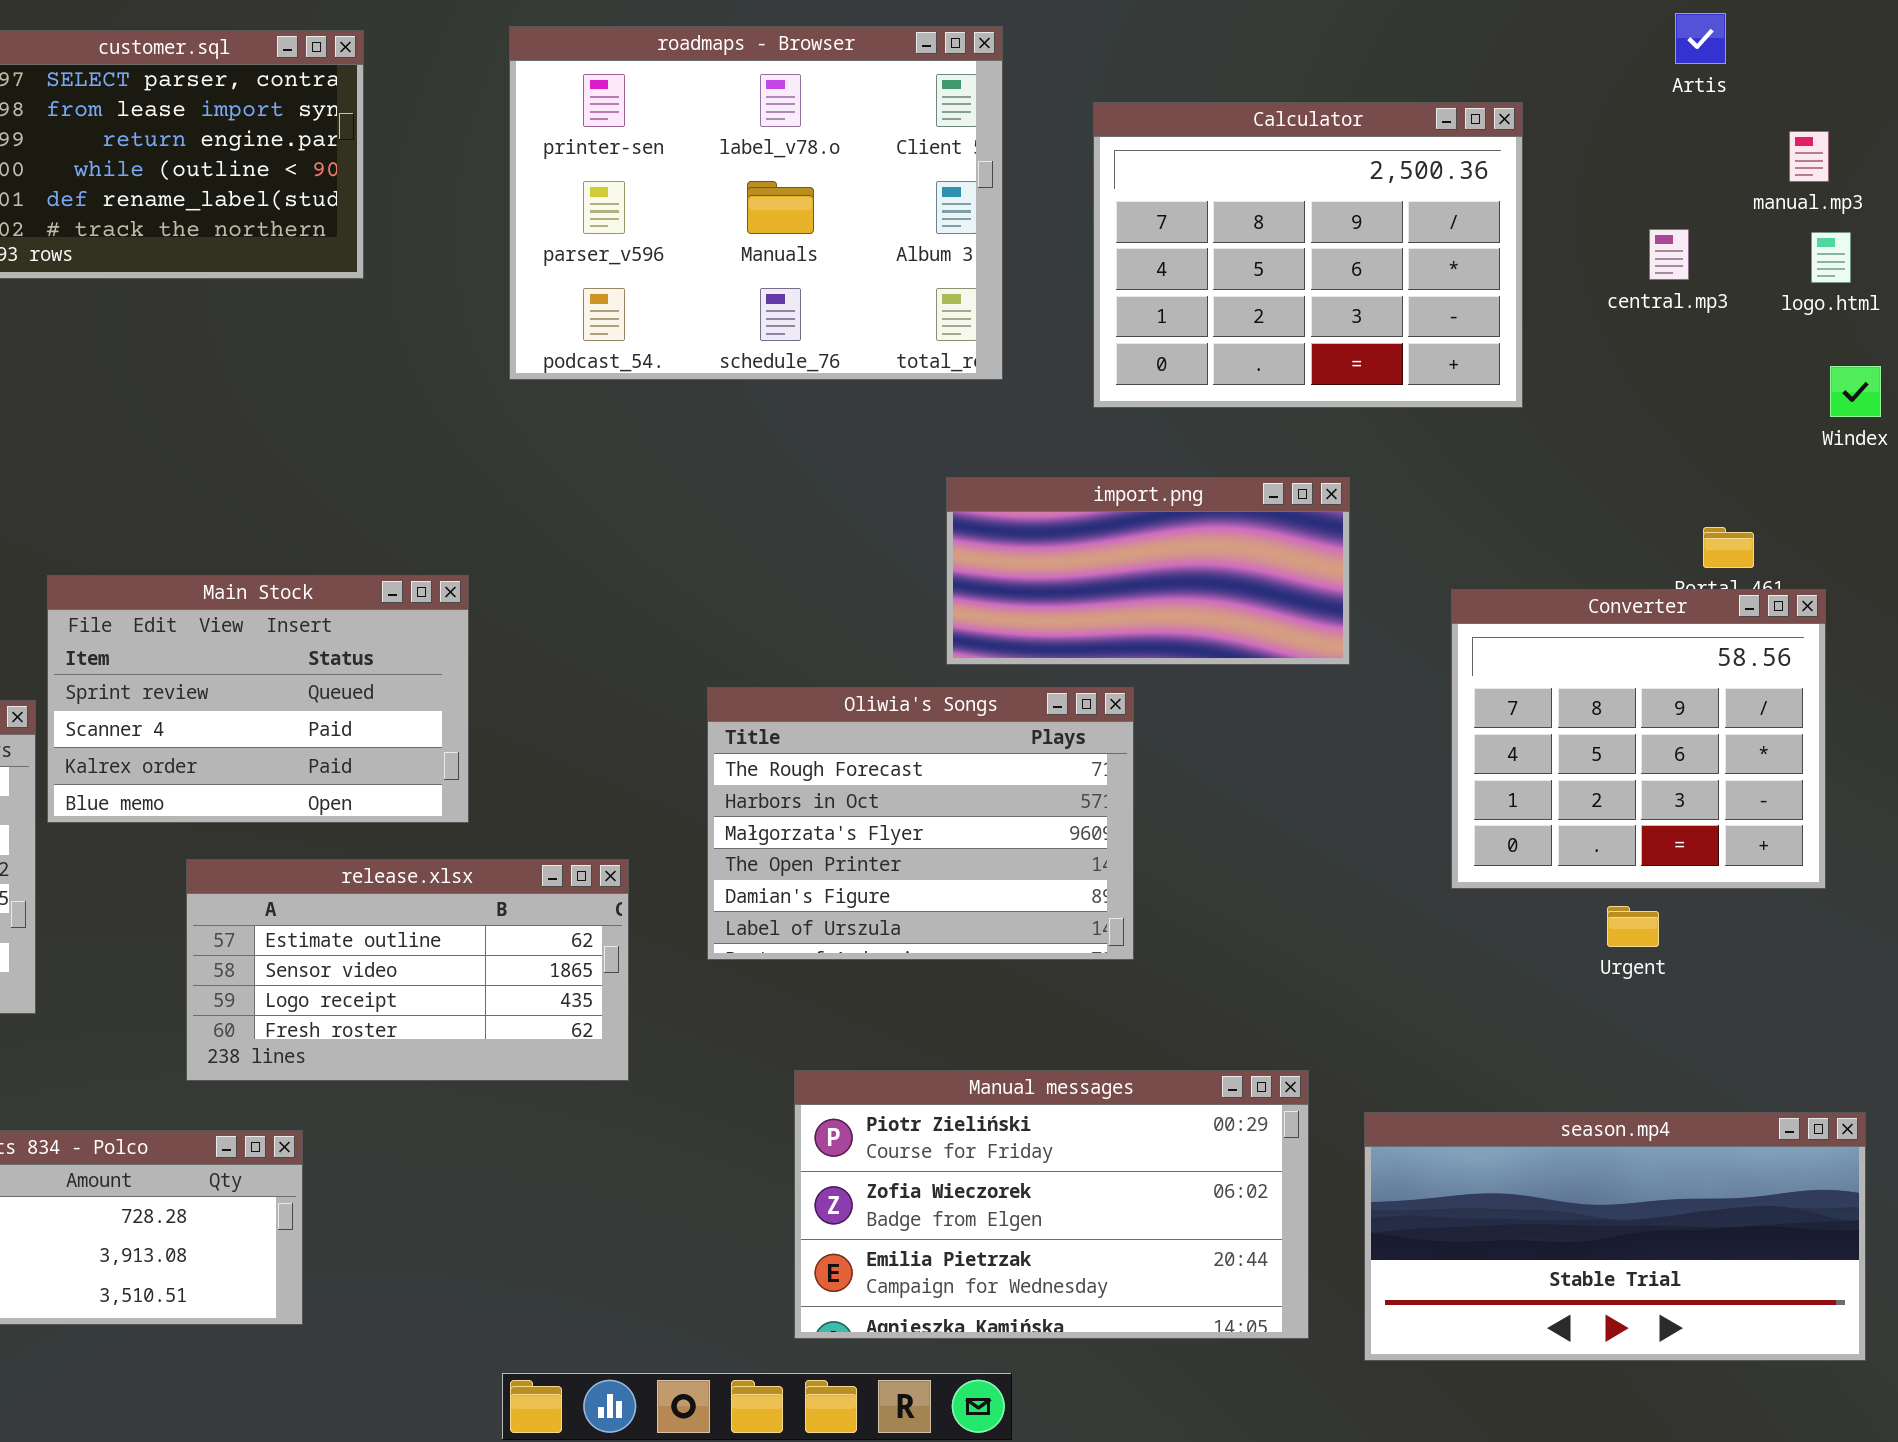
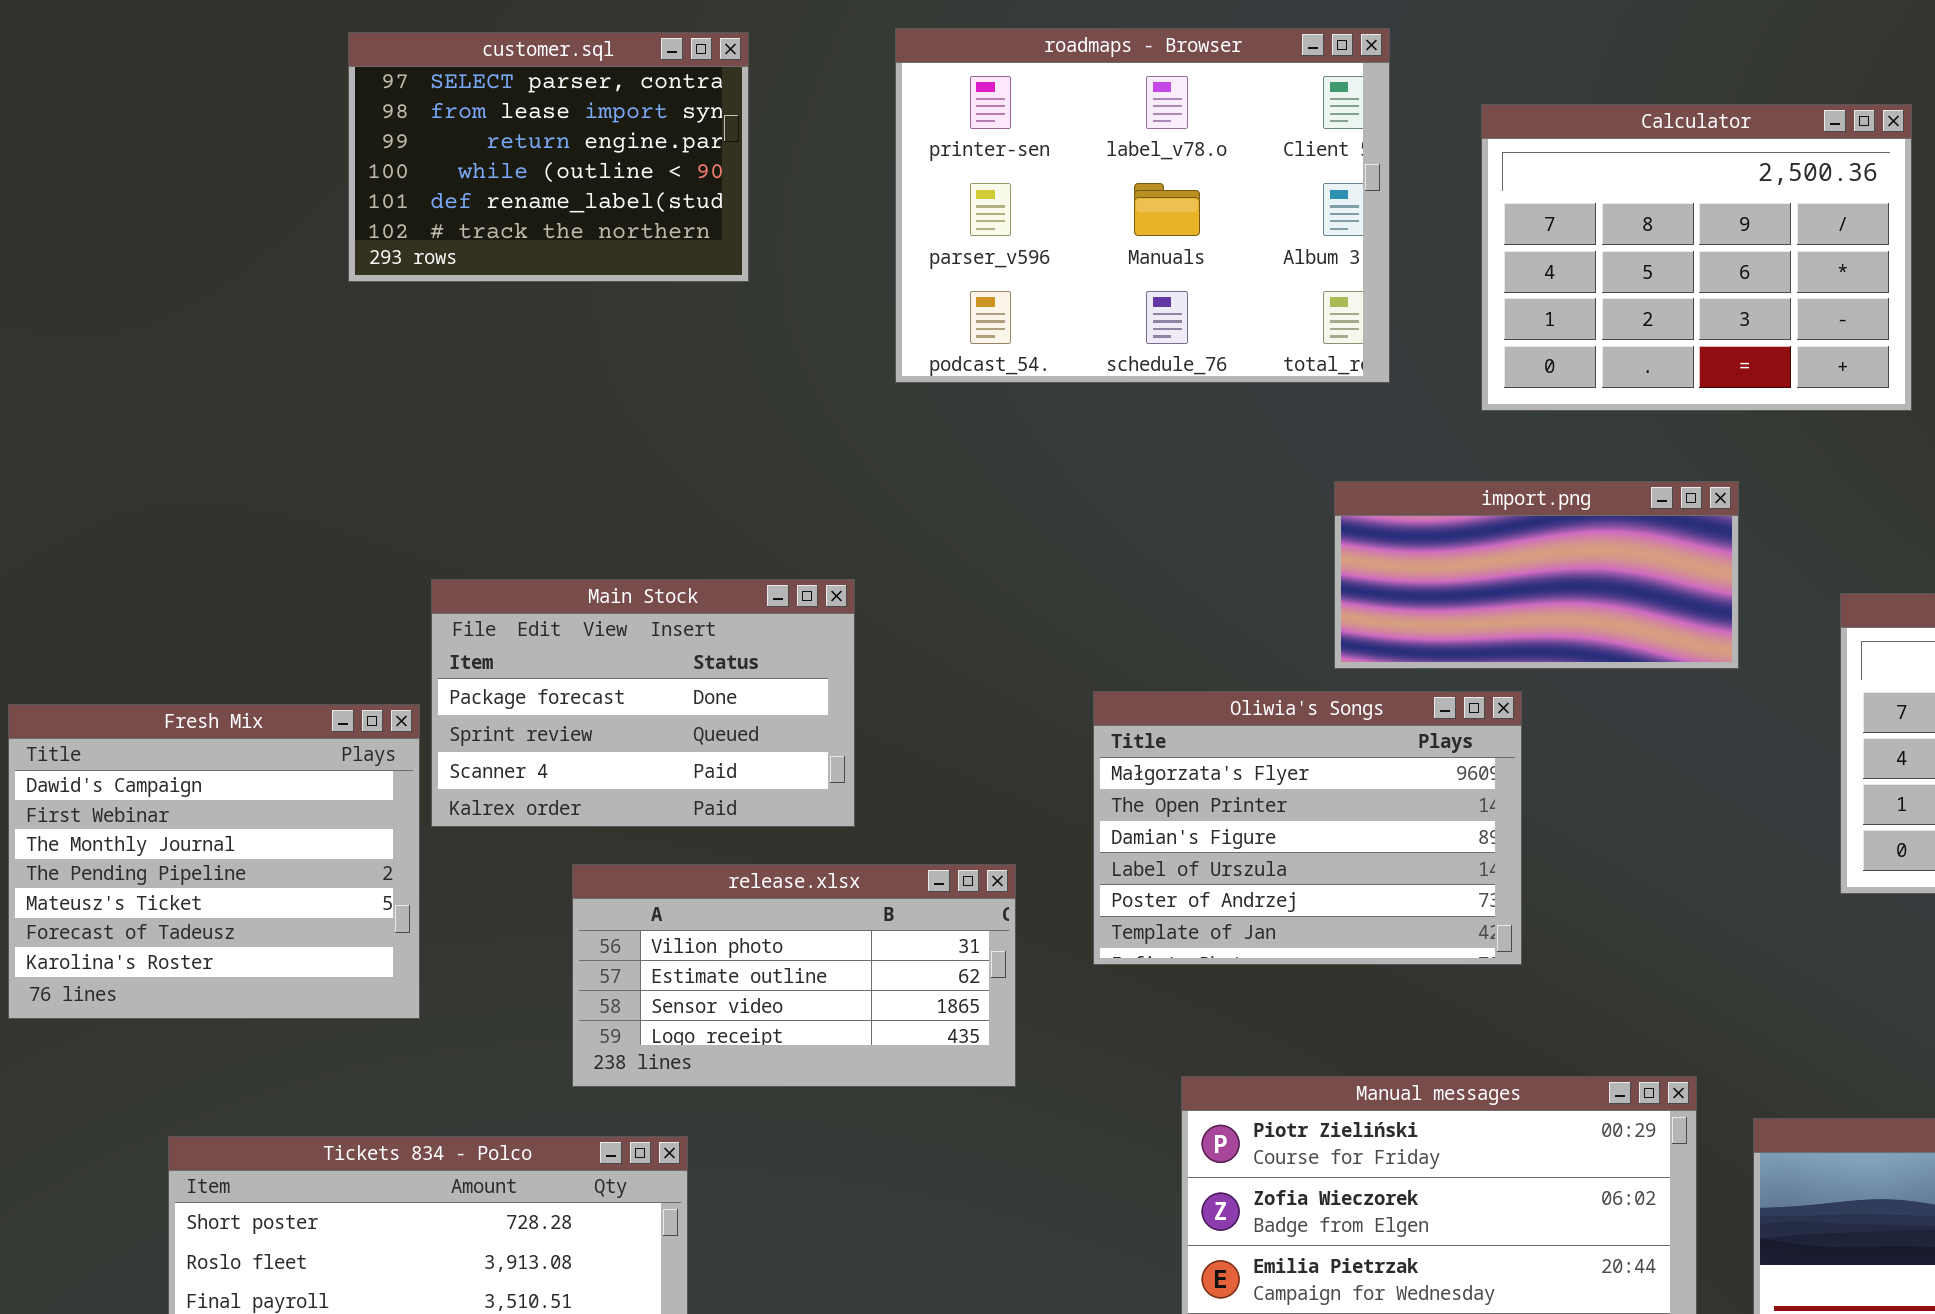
Main Stock: [47,575,469,823] -> [431,579,855,827], scrolled up 1 row
Oliwia's Songs: [707,687,1134,960] -> [1093,691,1522,965], scrolled down 2 rows
release.xlsx: [186,859,629,1081] -> [572,864,1016,1087], scrolled up 1 row

